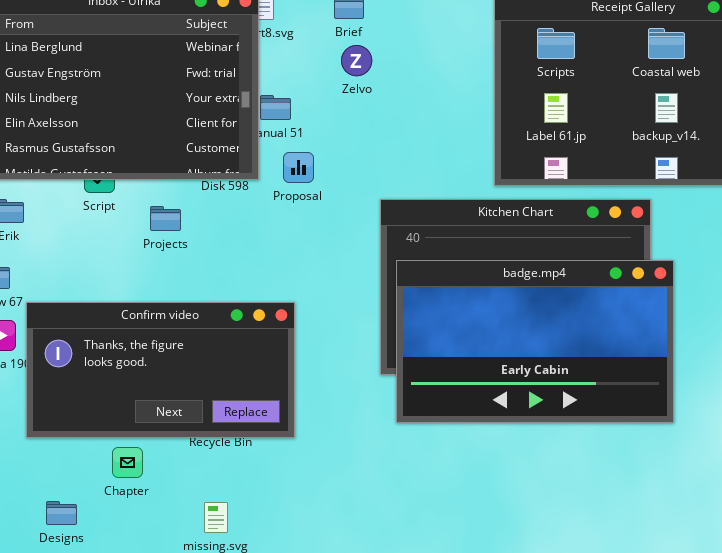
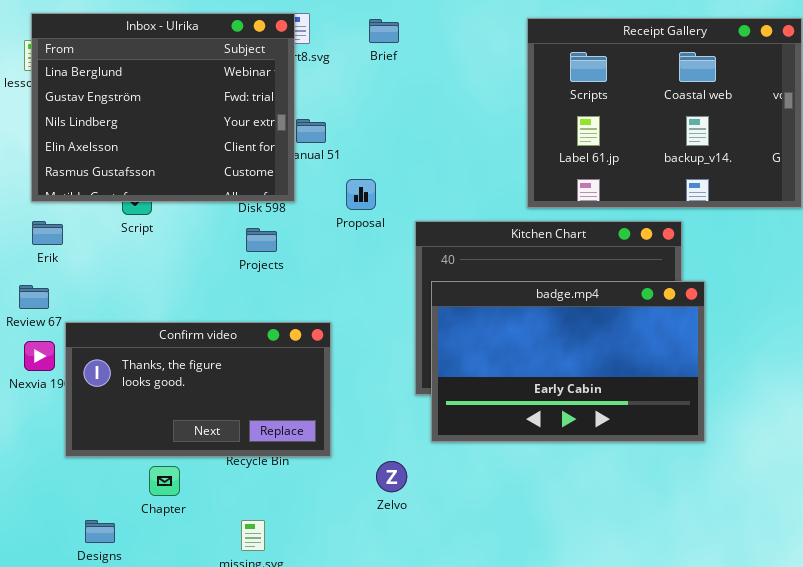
Zelvo: [341,45,372,76] -> [376,461,407,492], moved
Proposal: [283,152,314,183] -> [346,179,376,210], moved
Projects: [150,206,181,231] -> [246,228,277,252], moved

